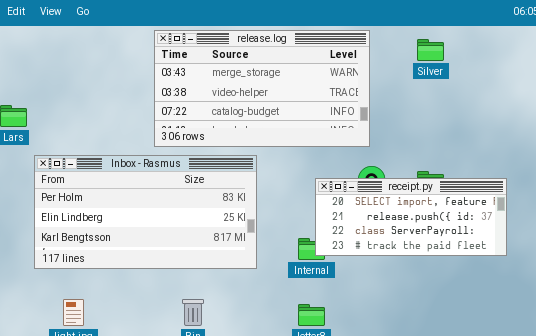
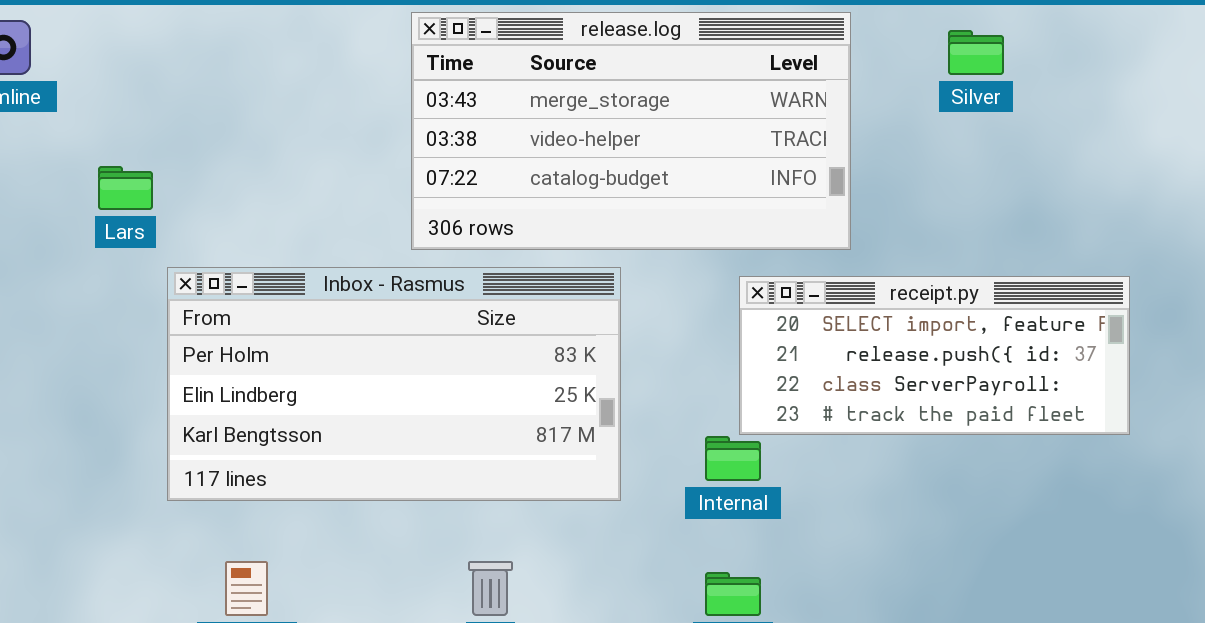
receipt.py: [315,178,507,256] -> [739,276,1130,435], moved

